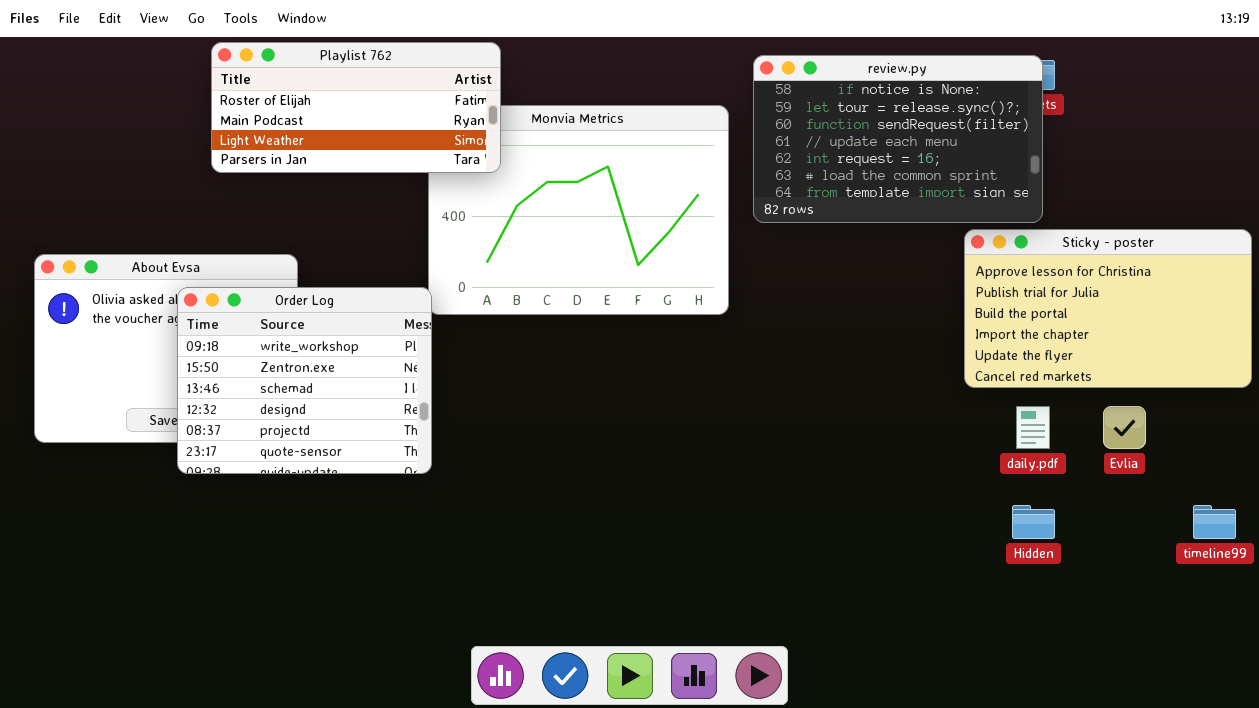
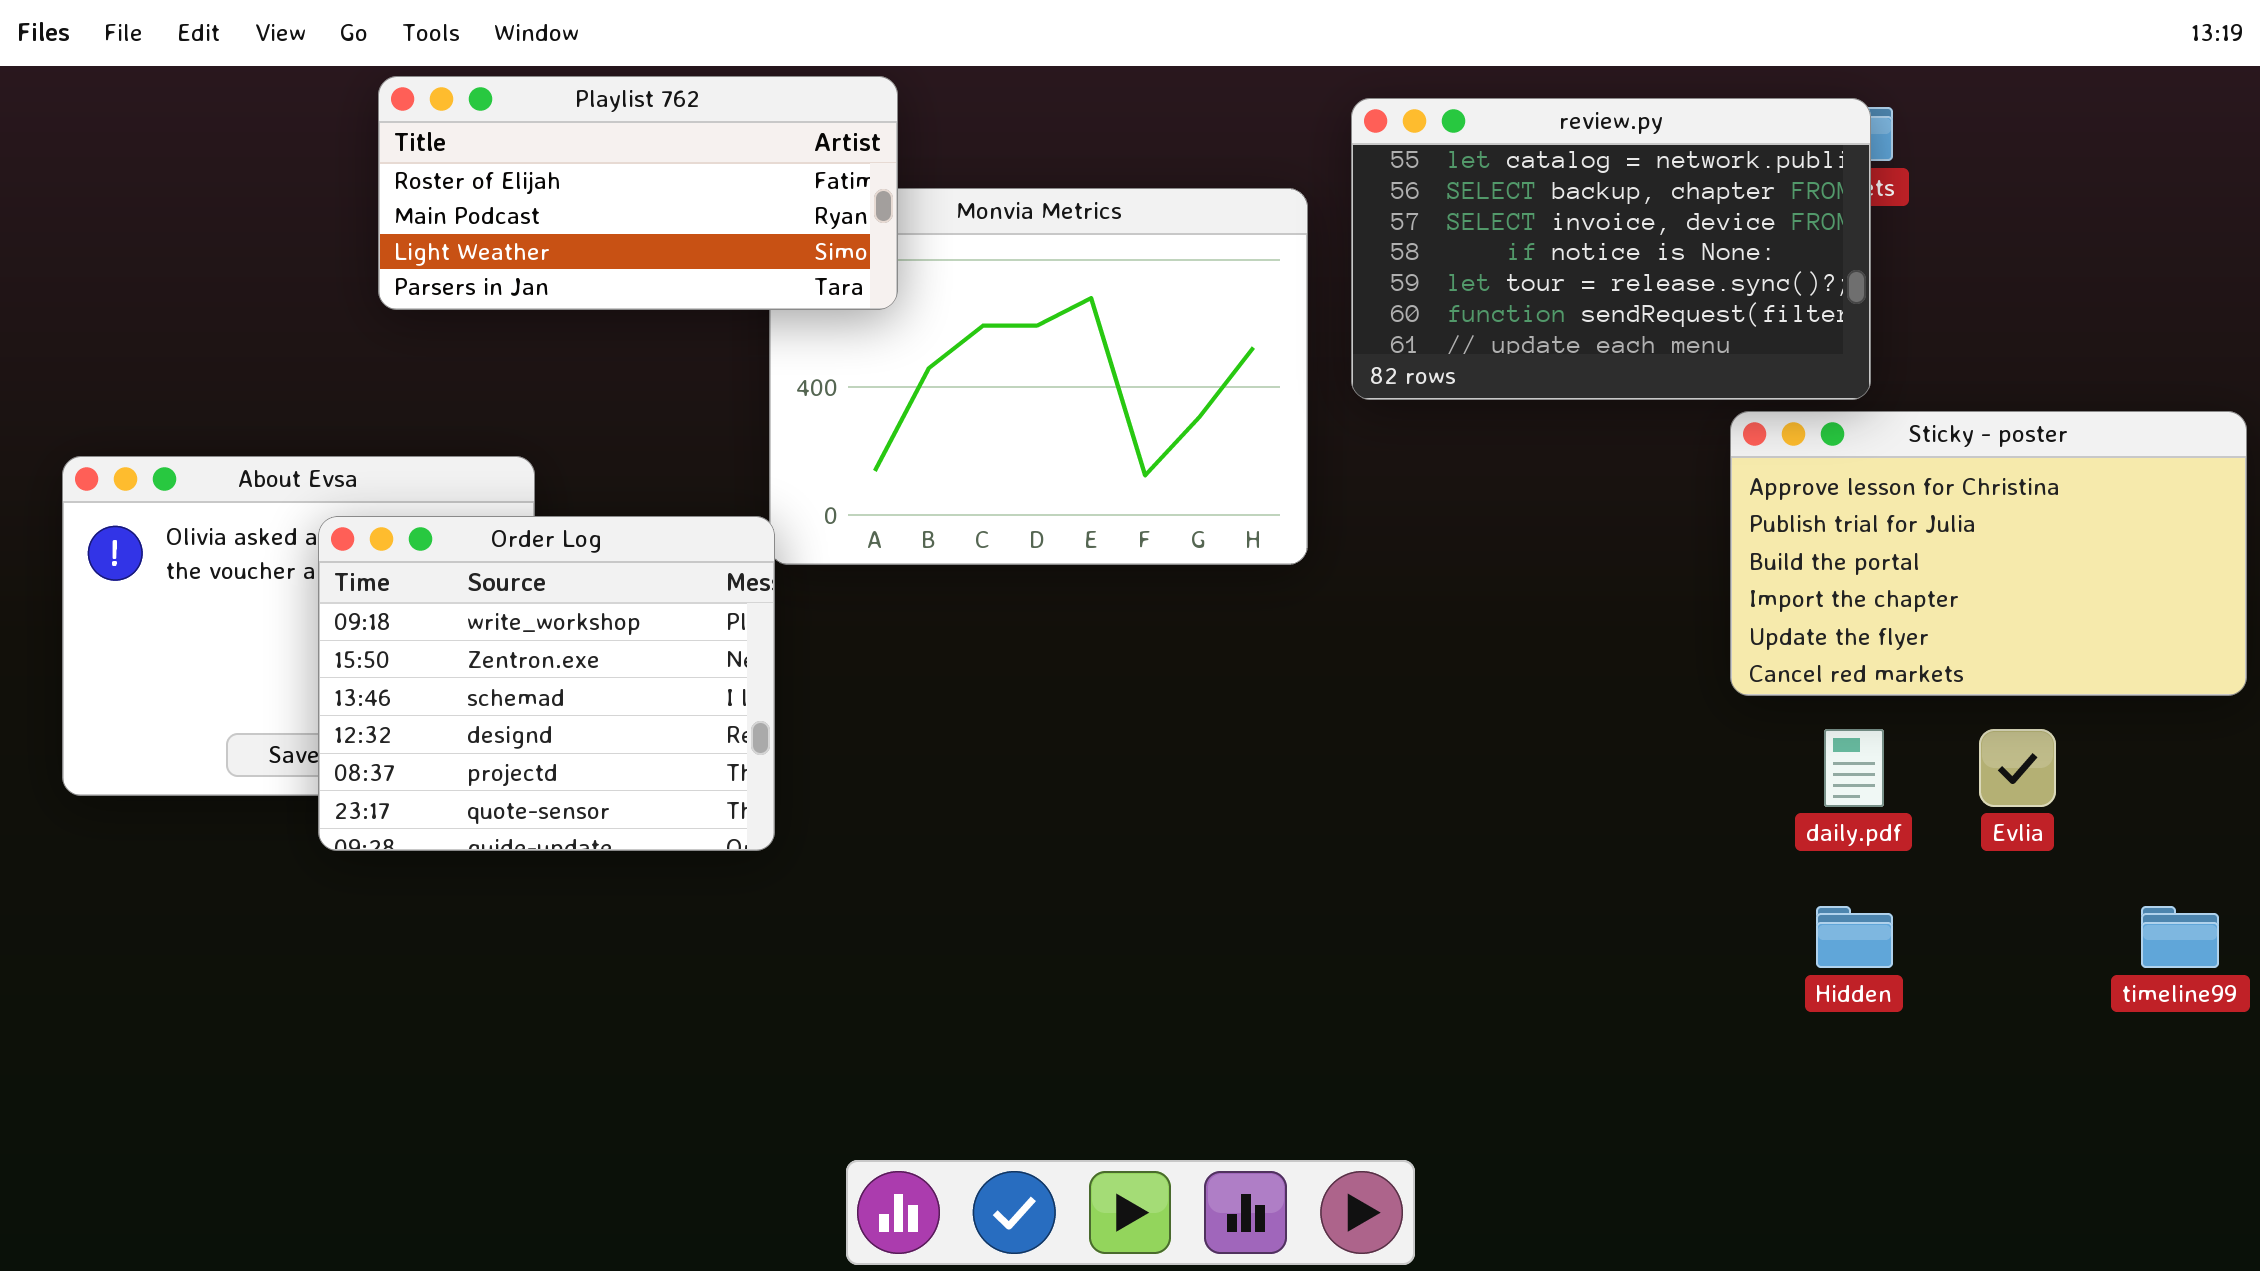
review.py: [753,55,1043,223] -> [1351,98,1871,400], scrolled up 3 rows

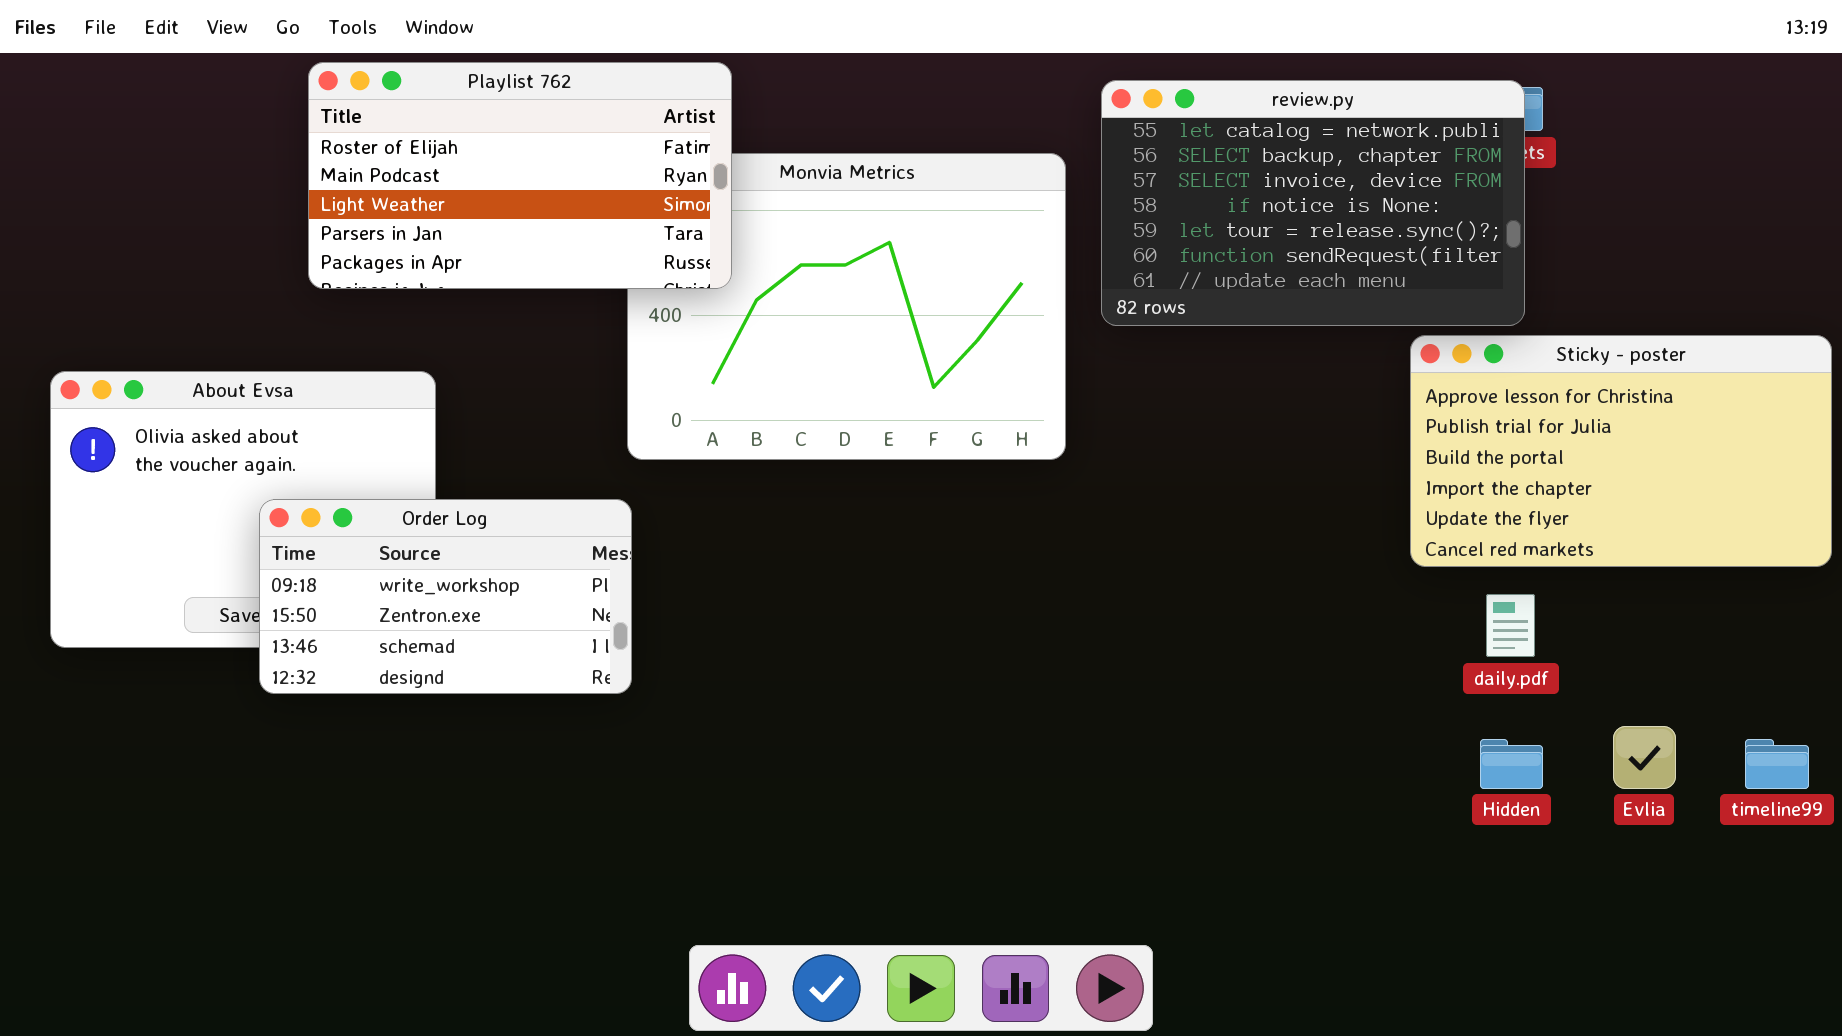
Playlist 762: [378,76,898,310] -> [308,62,732,289], resized
Order Log: [318,516,775,851] -> [259,499,632,694], resized
Evlia: [1979,729,2056,807] -> [1613,726,1676,789], moved

